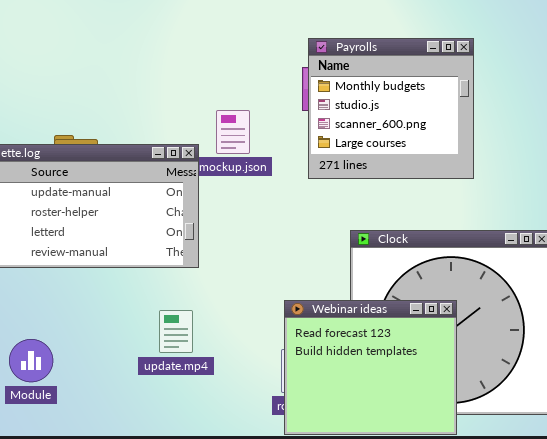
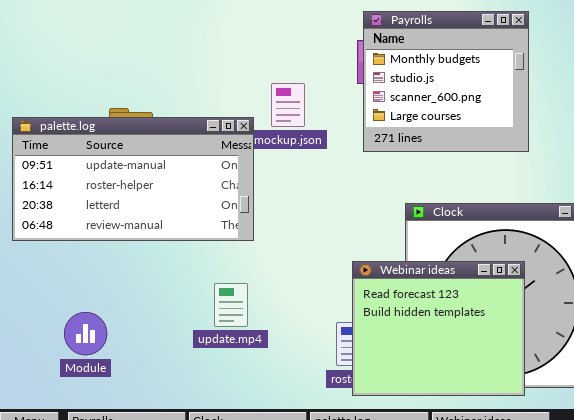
Webinar ideas: [284,300,457,435] -> [352,261,525,396], moved

